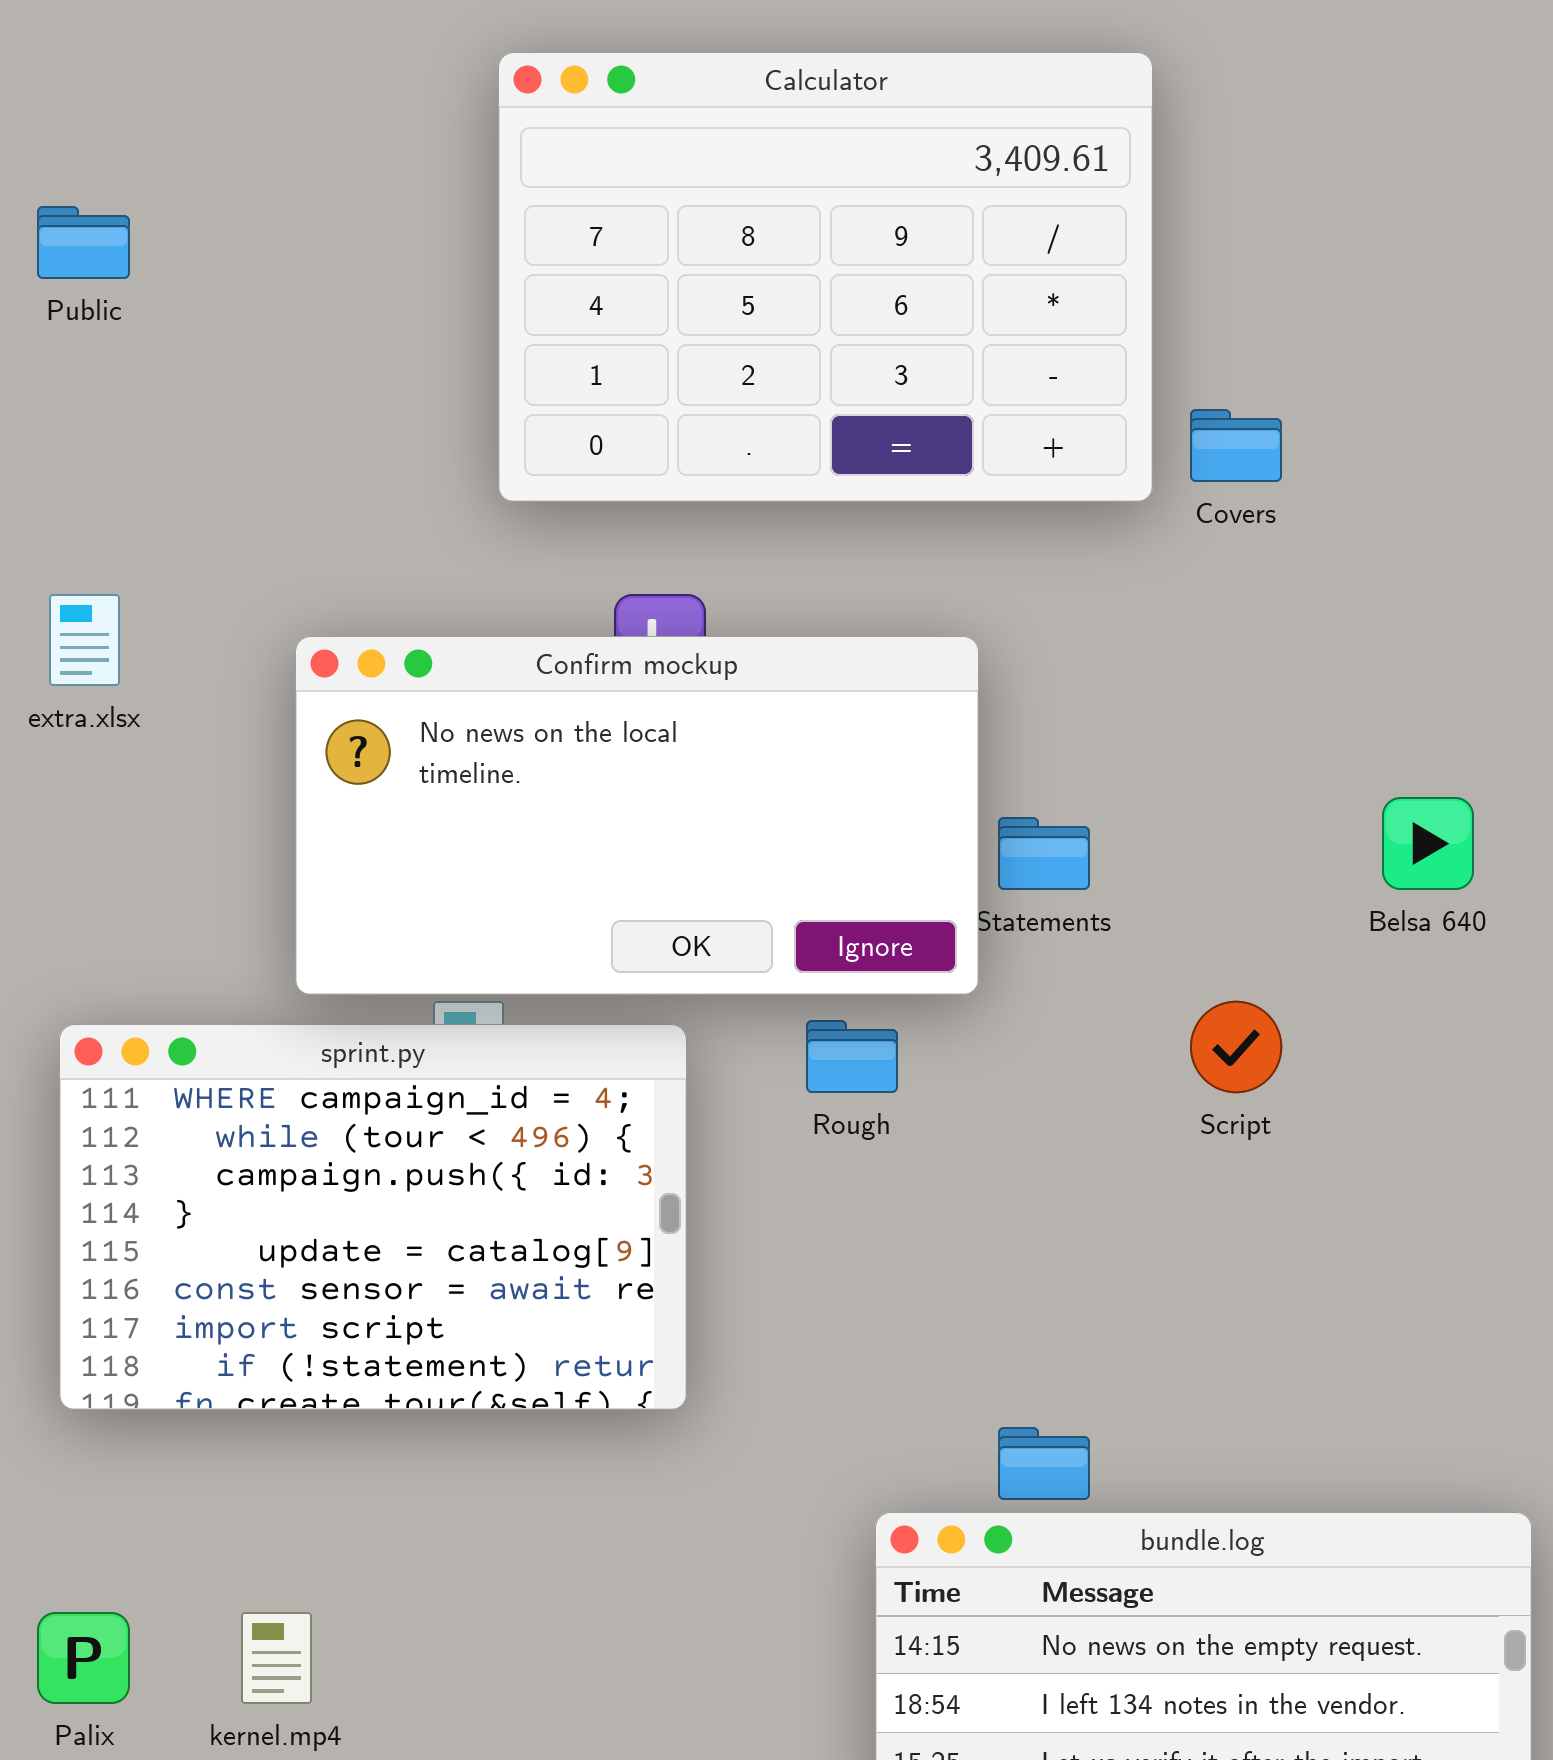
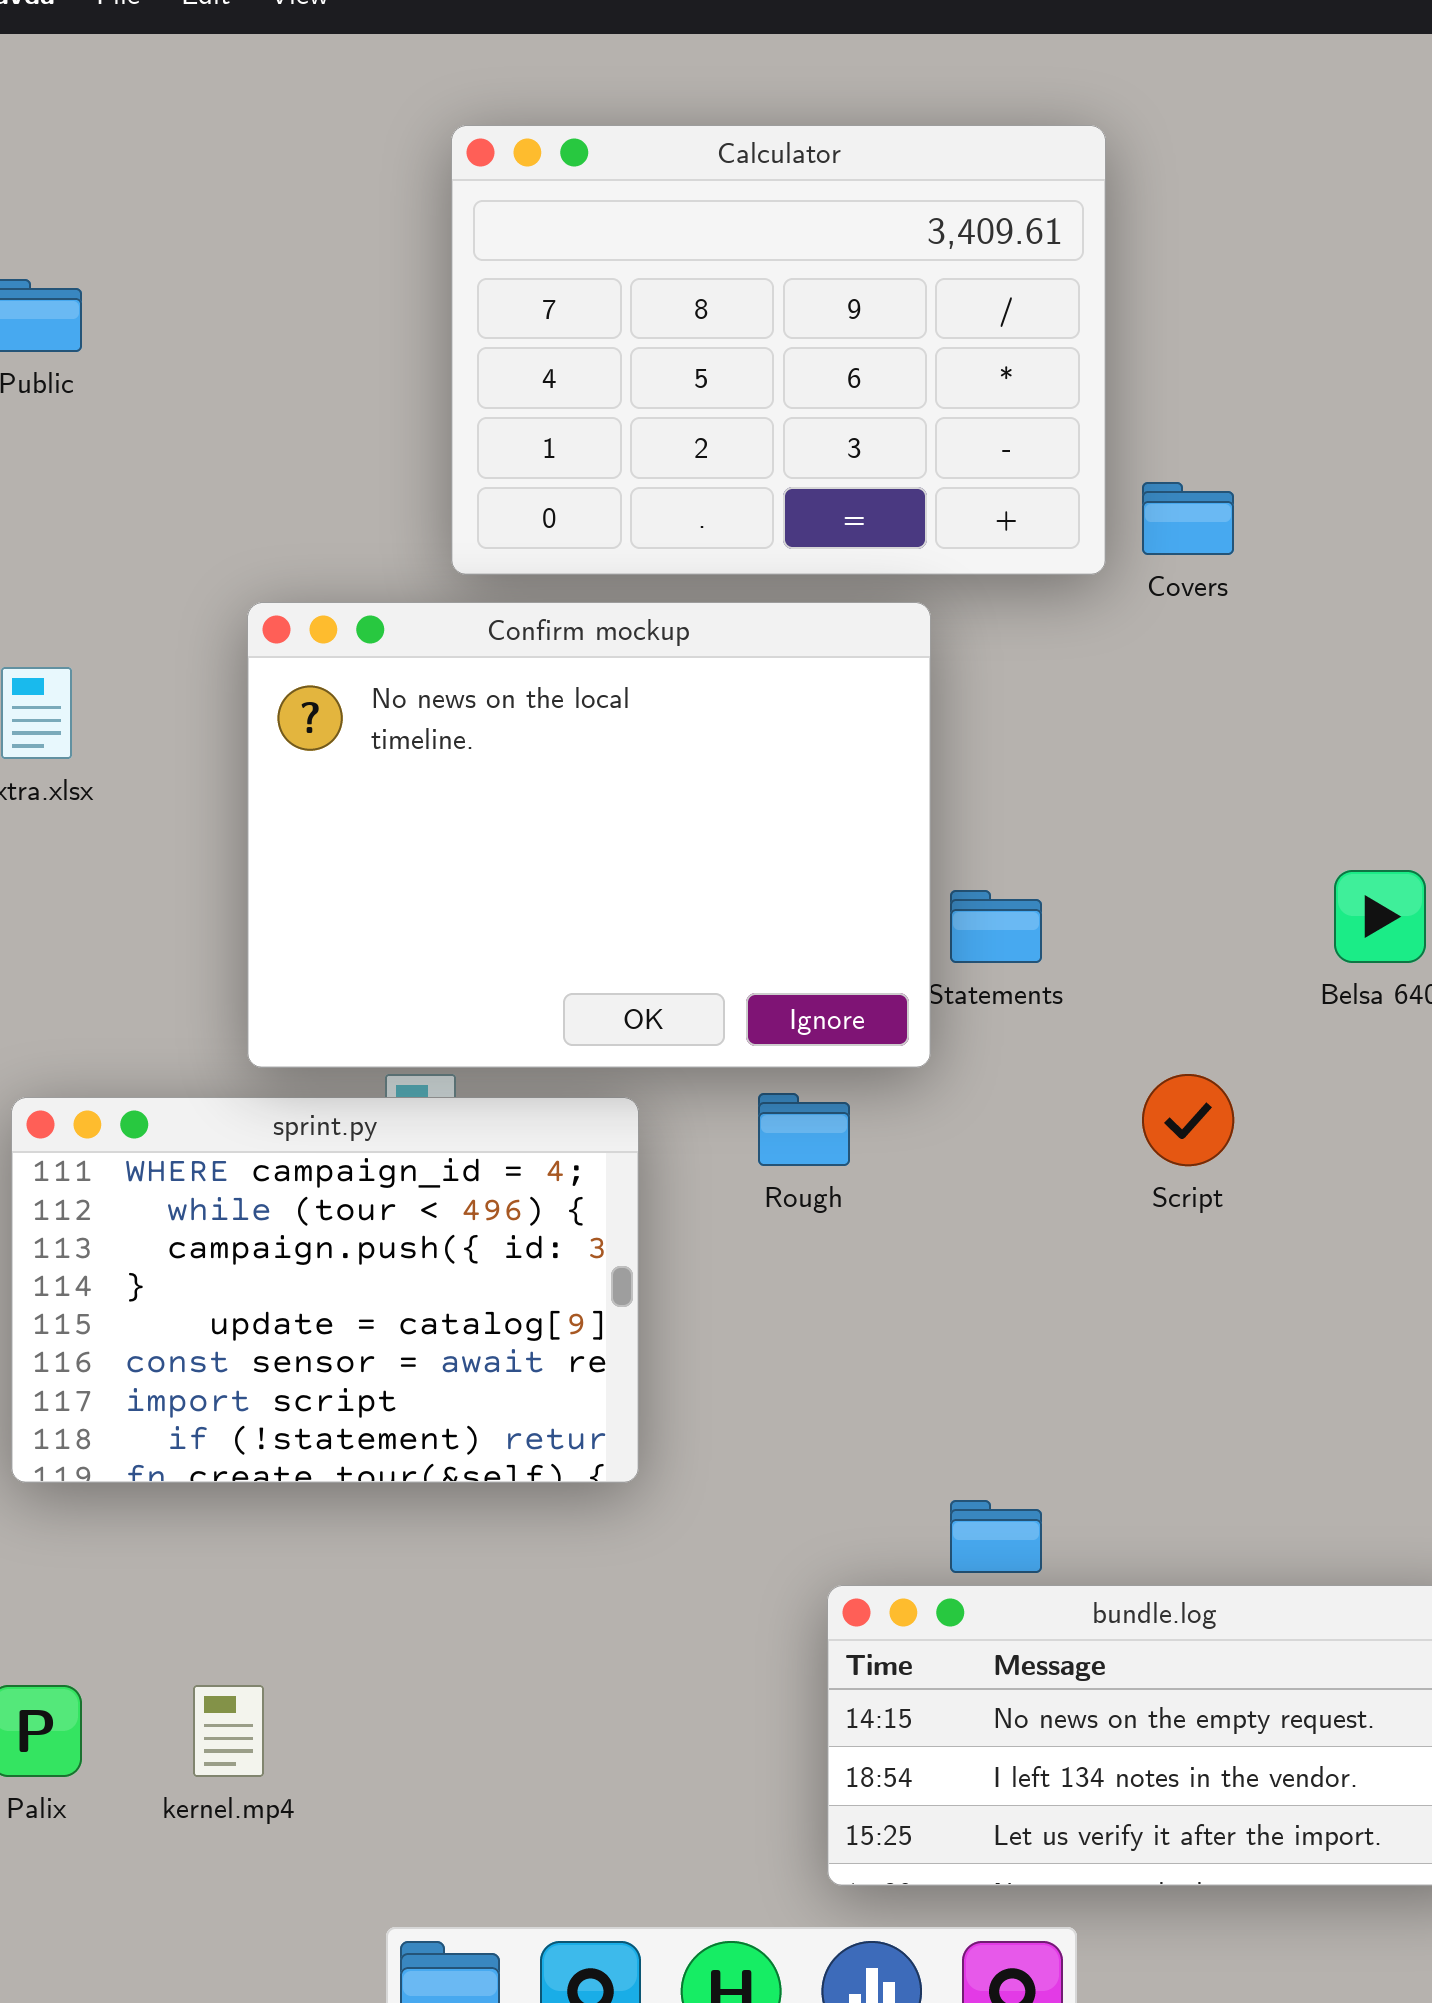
Confirm mockup: [295,636,979,995] -> [247,602,931,1068], resized

